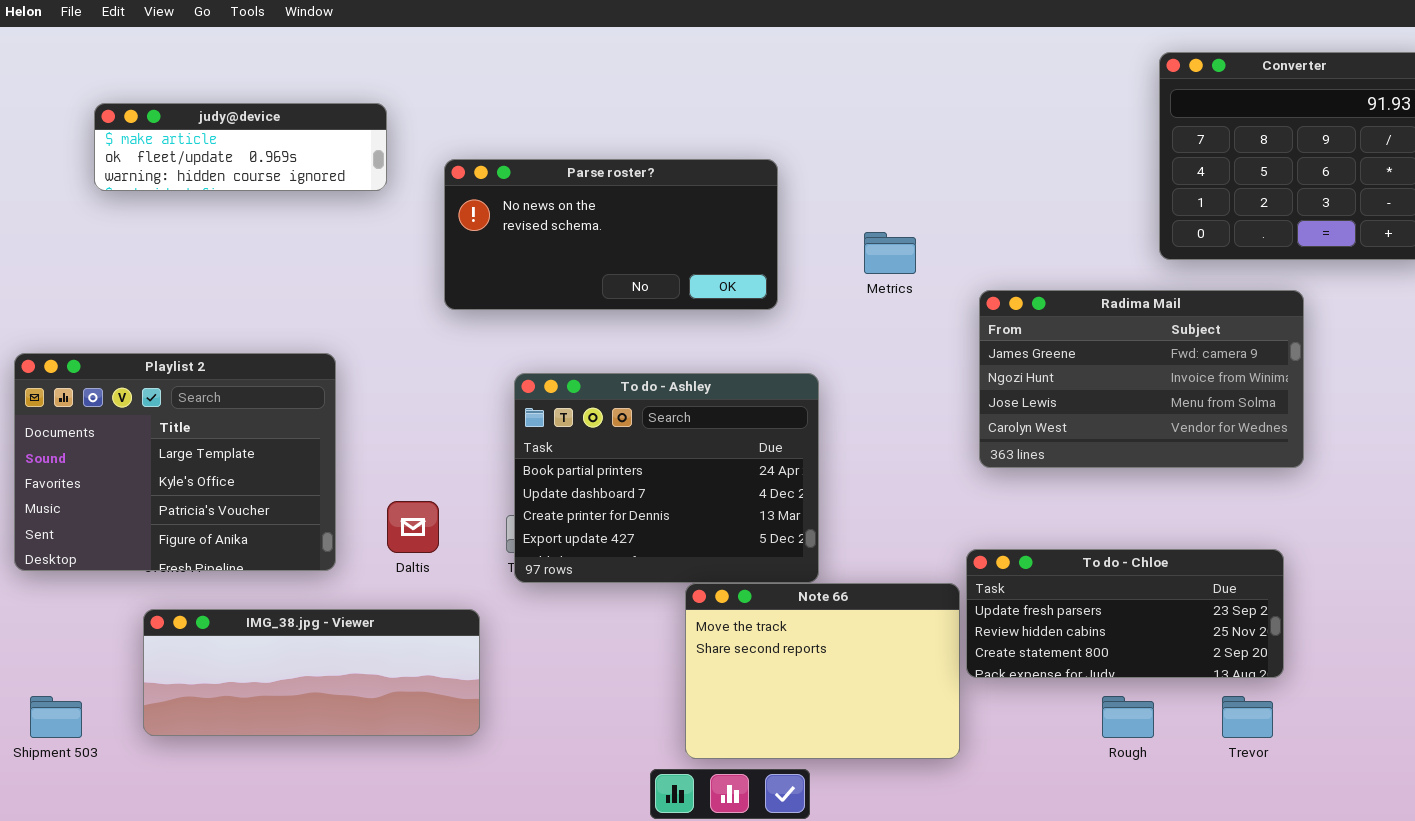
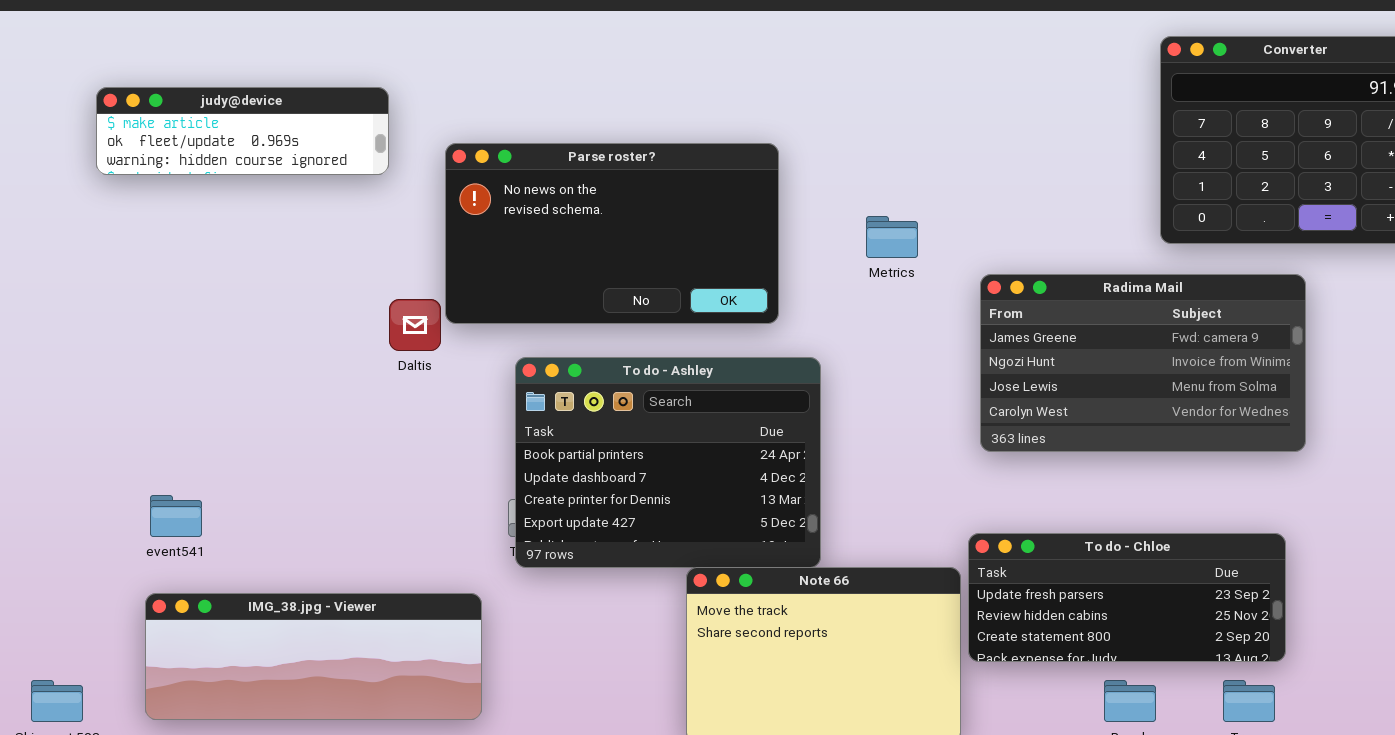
Parse roster?: [444,159,778,310] -> [445,143,779,324], resized
Playlist 2: [14,353,336,571] -> none, closed
Daltis: [387,501,439,553] -> [389,299,441,351], moved

